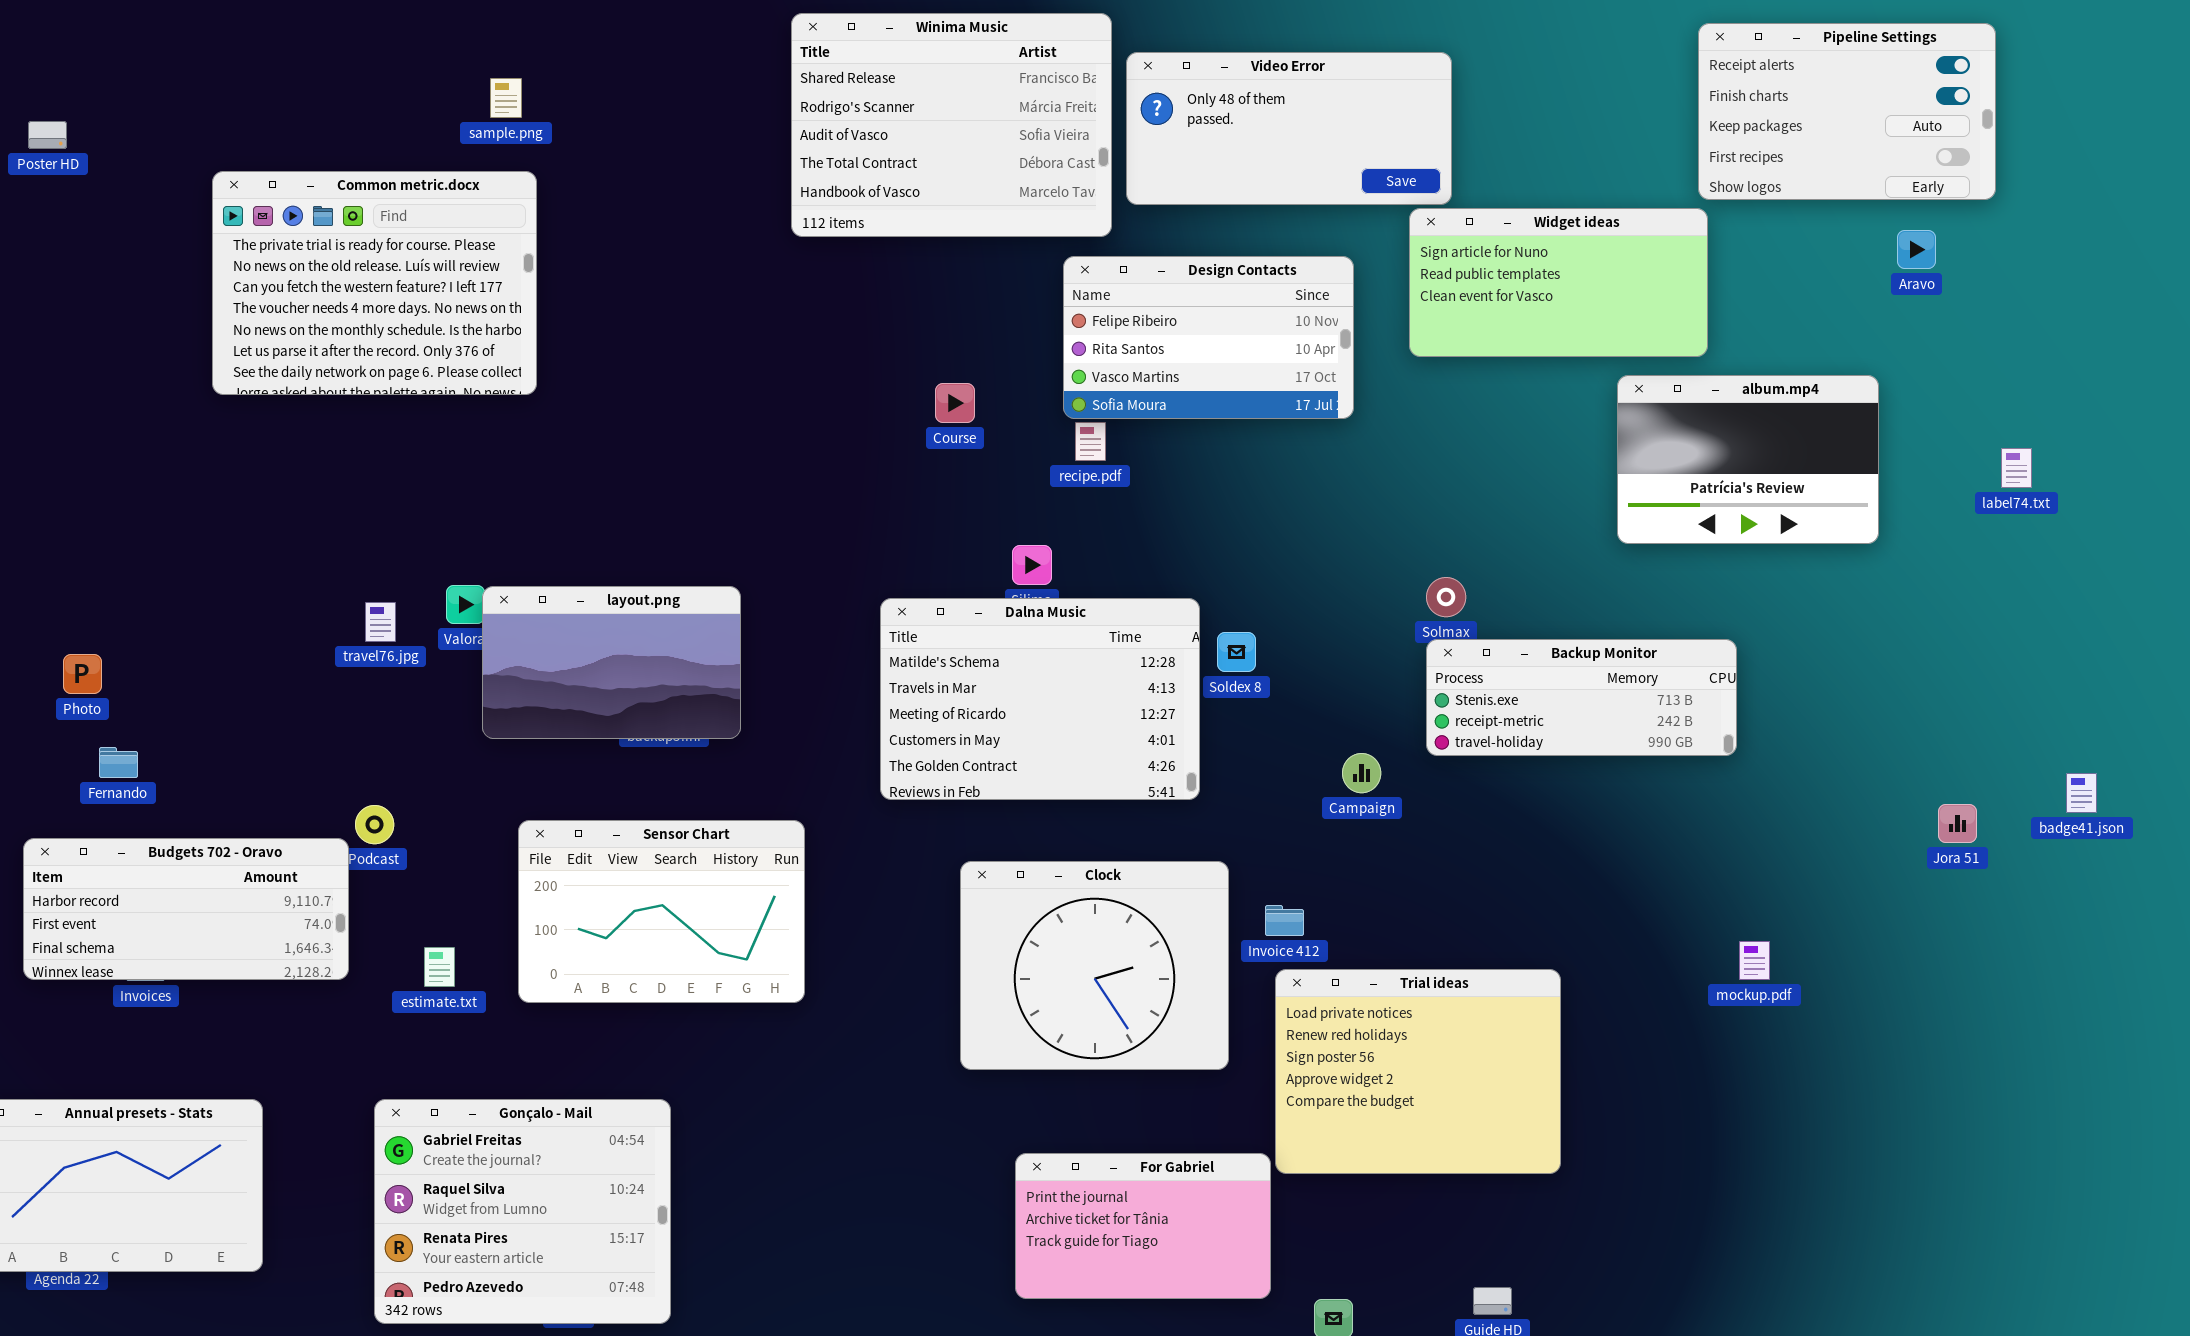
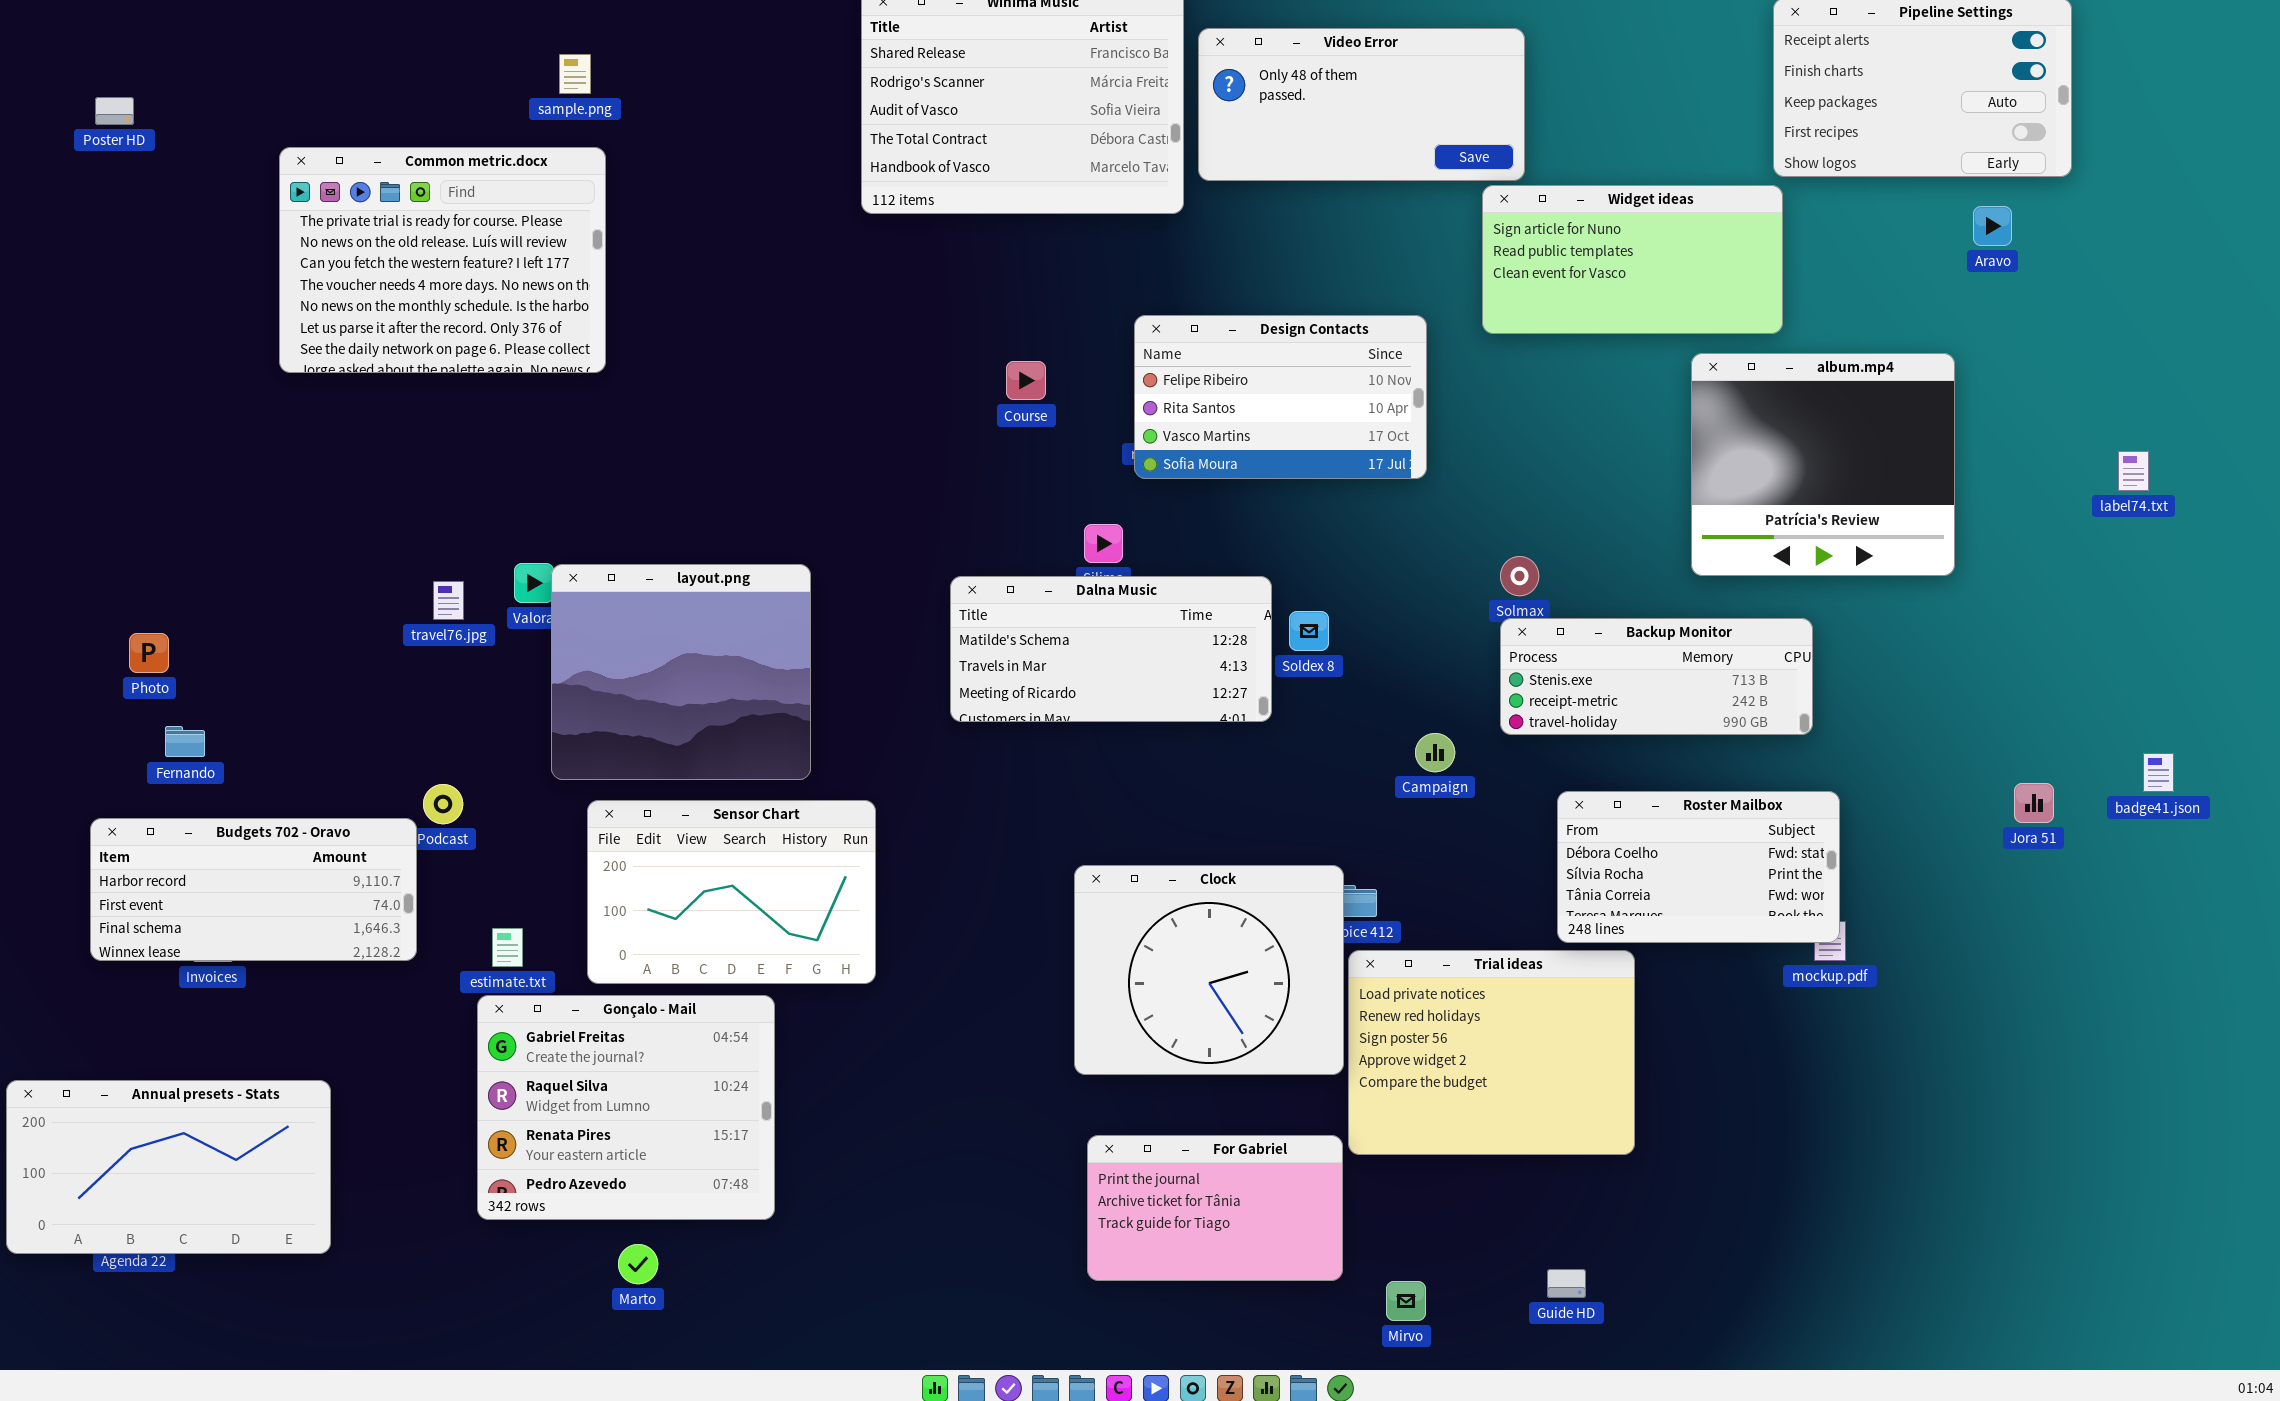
Design Contacts: [1063,256,1354,419] -> [1134,315,1427,479], moved
album.mp4: [1617,375,1879,544] -> [1691,353,1955,576], resized
label74.txt: [2001,448,2032,488] -> [2118,451,2149,491], moved
layout.png: [482,586,741,739] -> [551,564,811,780], resized
Dalna Music: [880,598,1200,800] -> [950,576,1272,722], resized
Roster Mailbox: none -> [1557,791,1840,943], opened
Clock: [960,861,1229,1070] -> [1074,865,1344,1075], moved
Gonçalo - Mail: [374,1099,671,1324] -> [477,995,775,1220], moved

